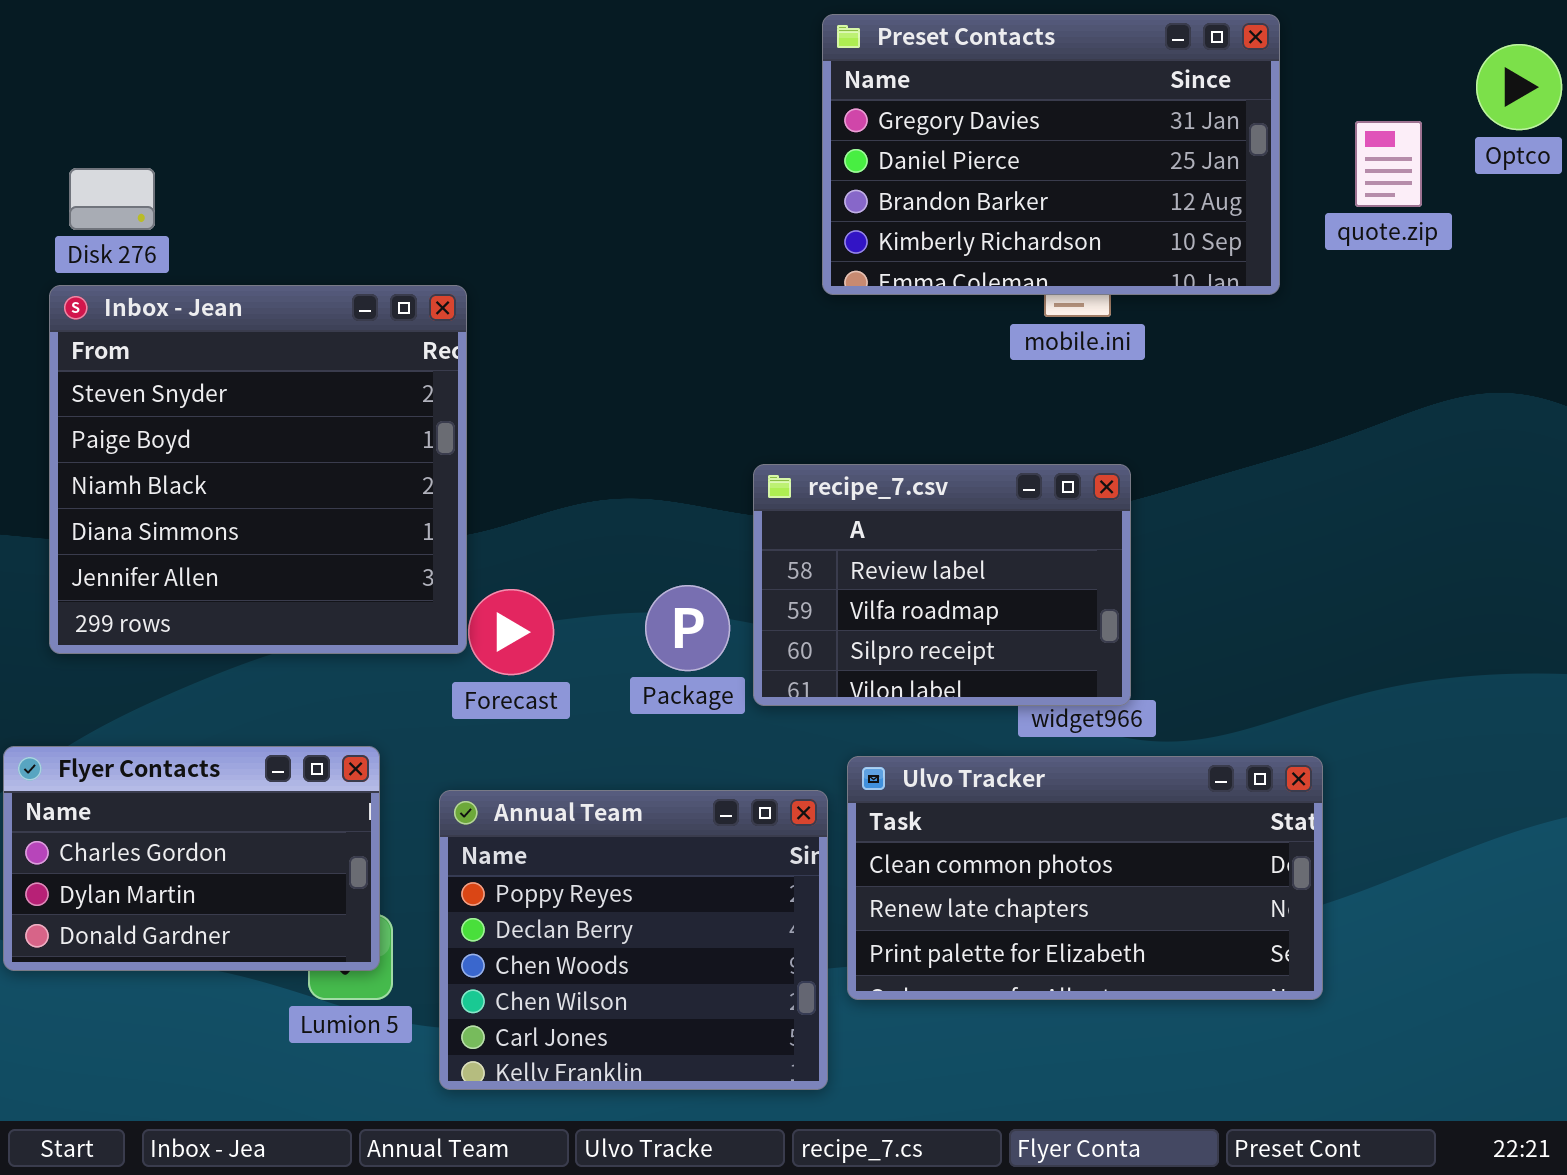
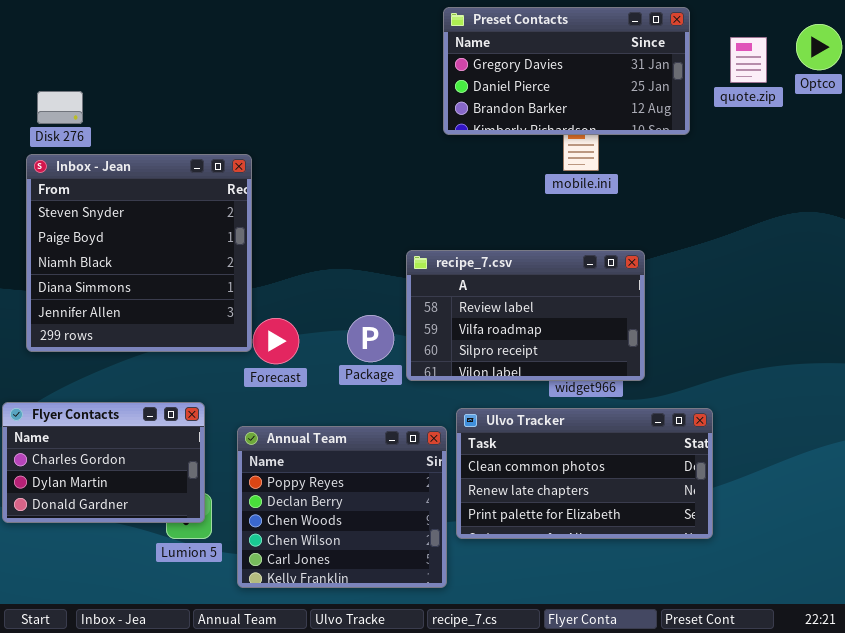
Preset Contacts: [822,14,1280,295] -> [443,7,690,135], resized
quote.zip: [1355,121,1422,207] -> [730,37,767,83], moved
recipe_7.csv: [753,464,1131,706] -> [406,250,645,381], resized

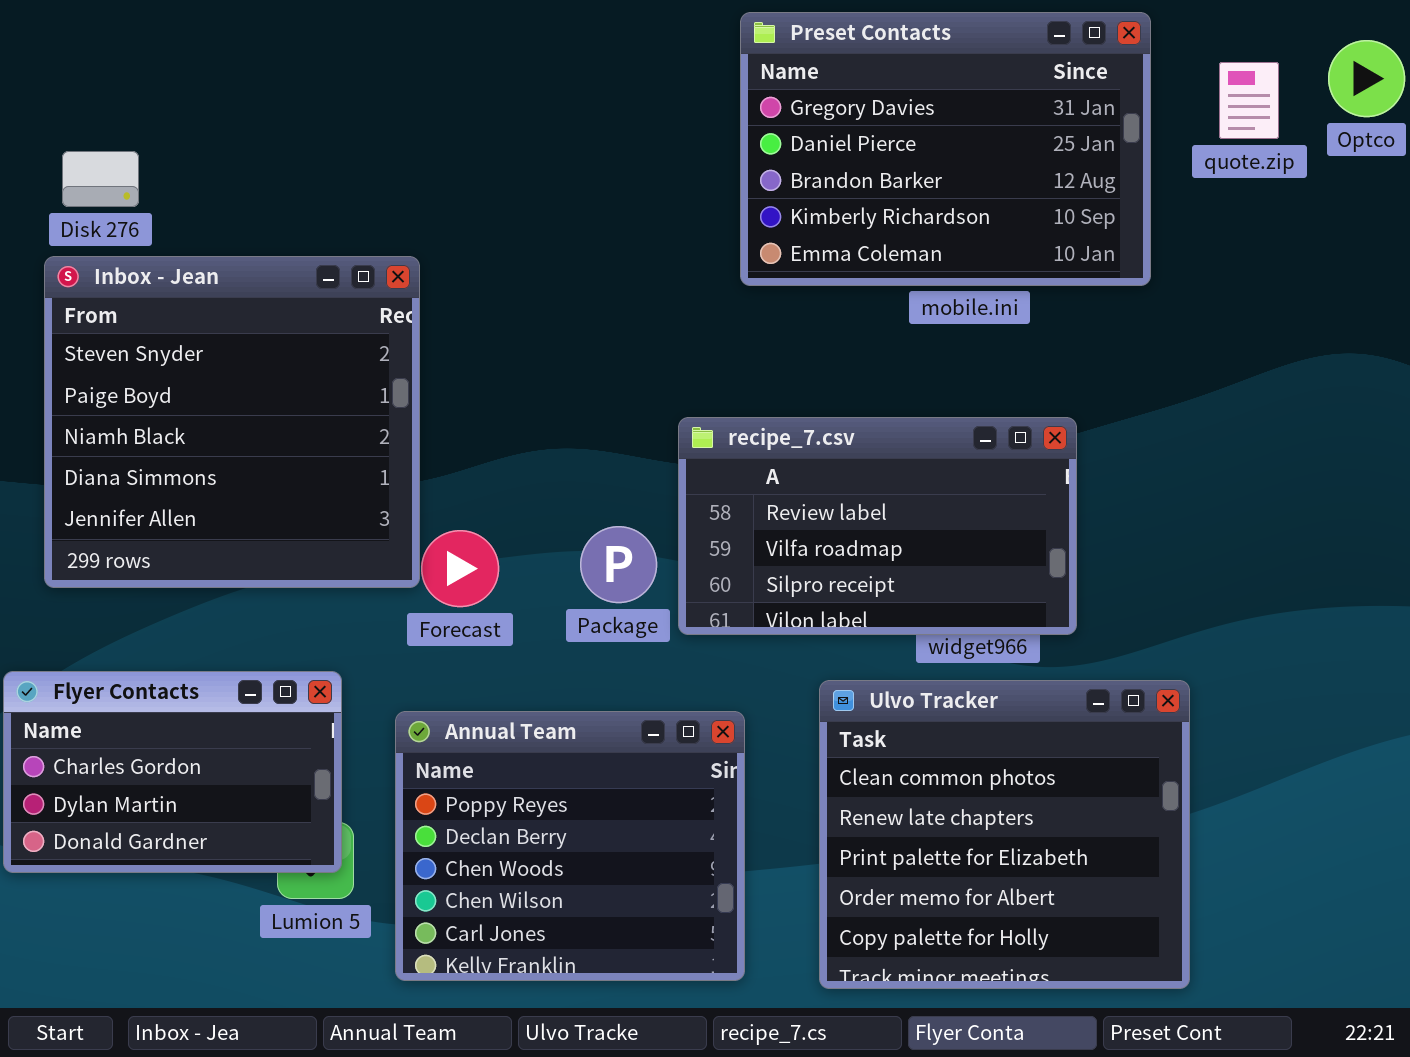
Preset Contacts: [443,7,690,135] -> [740,12,1151,286], resized
Ulvo Tracker: [456,408,713,539] -> [819,680,1190,989], resized

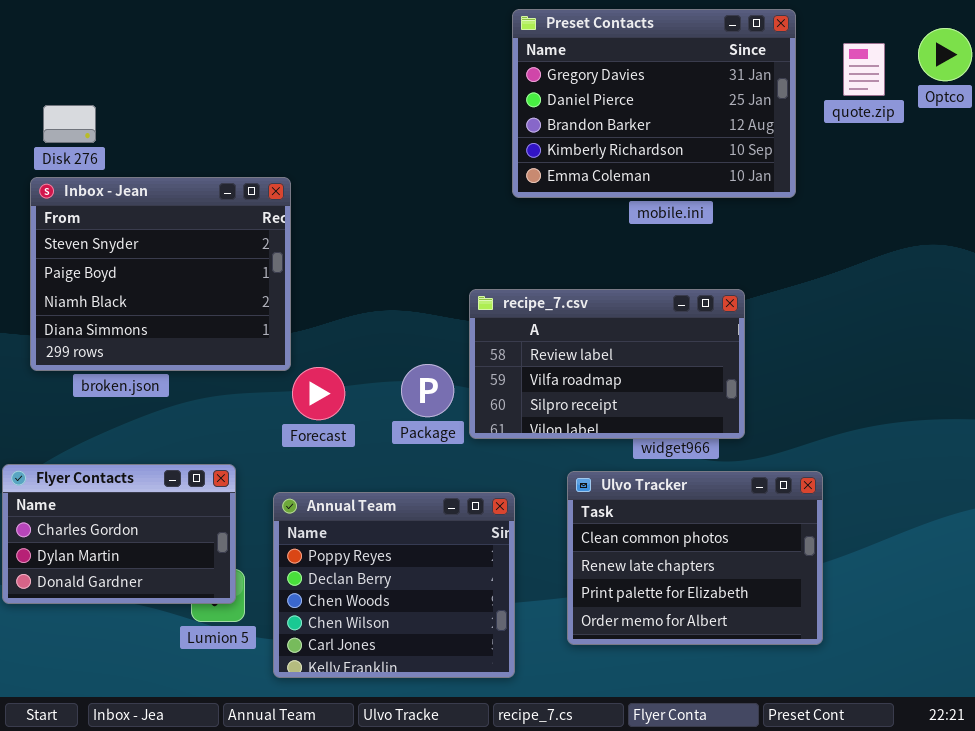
Inbox - Jean: [44,256,420,588] -> [30,177,291,371], resized
Ulvo Tracker: [819,680,1190,989] -> [567,471,823,645], resized

